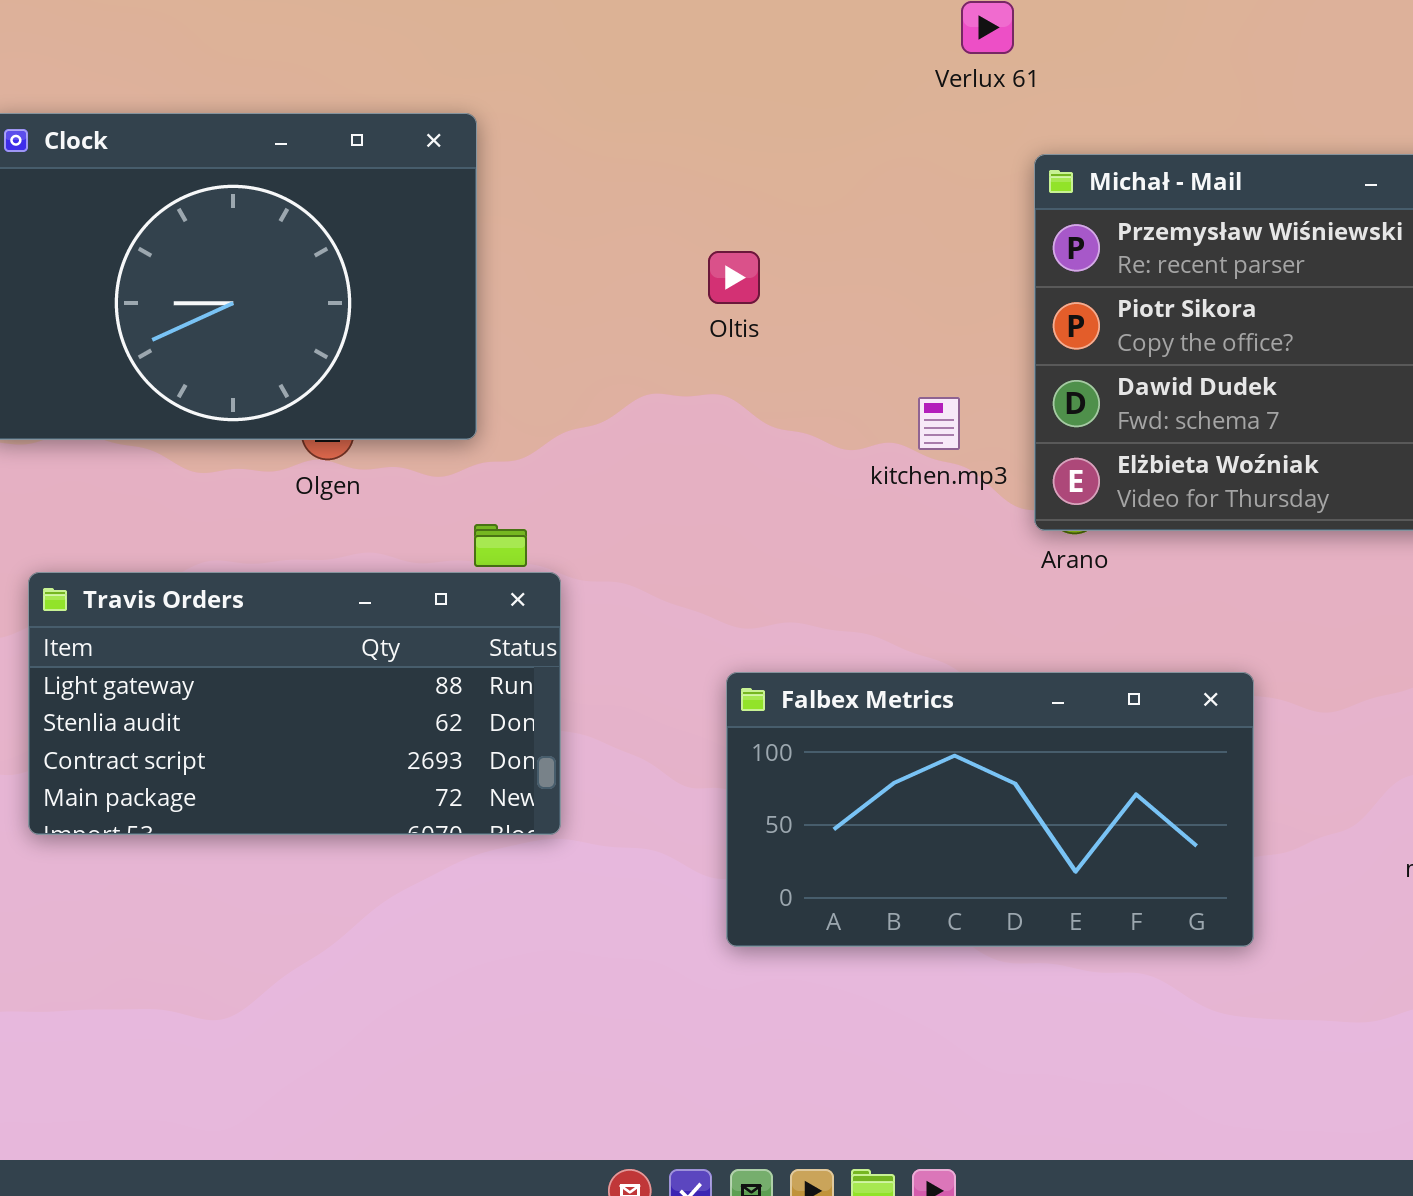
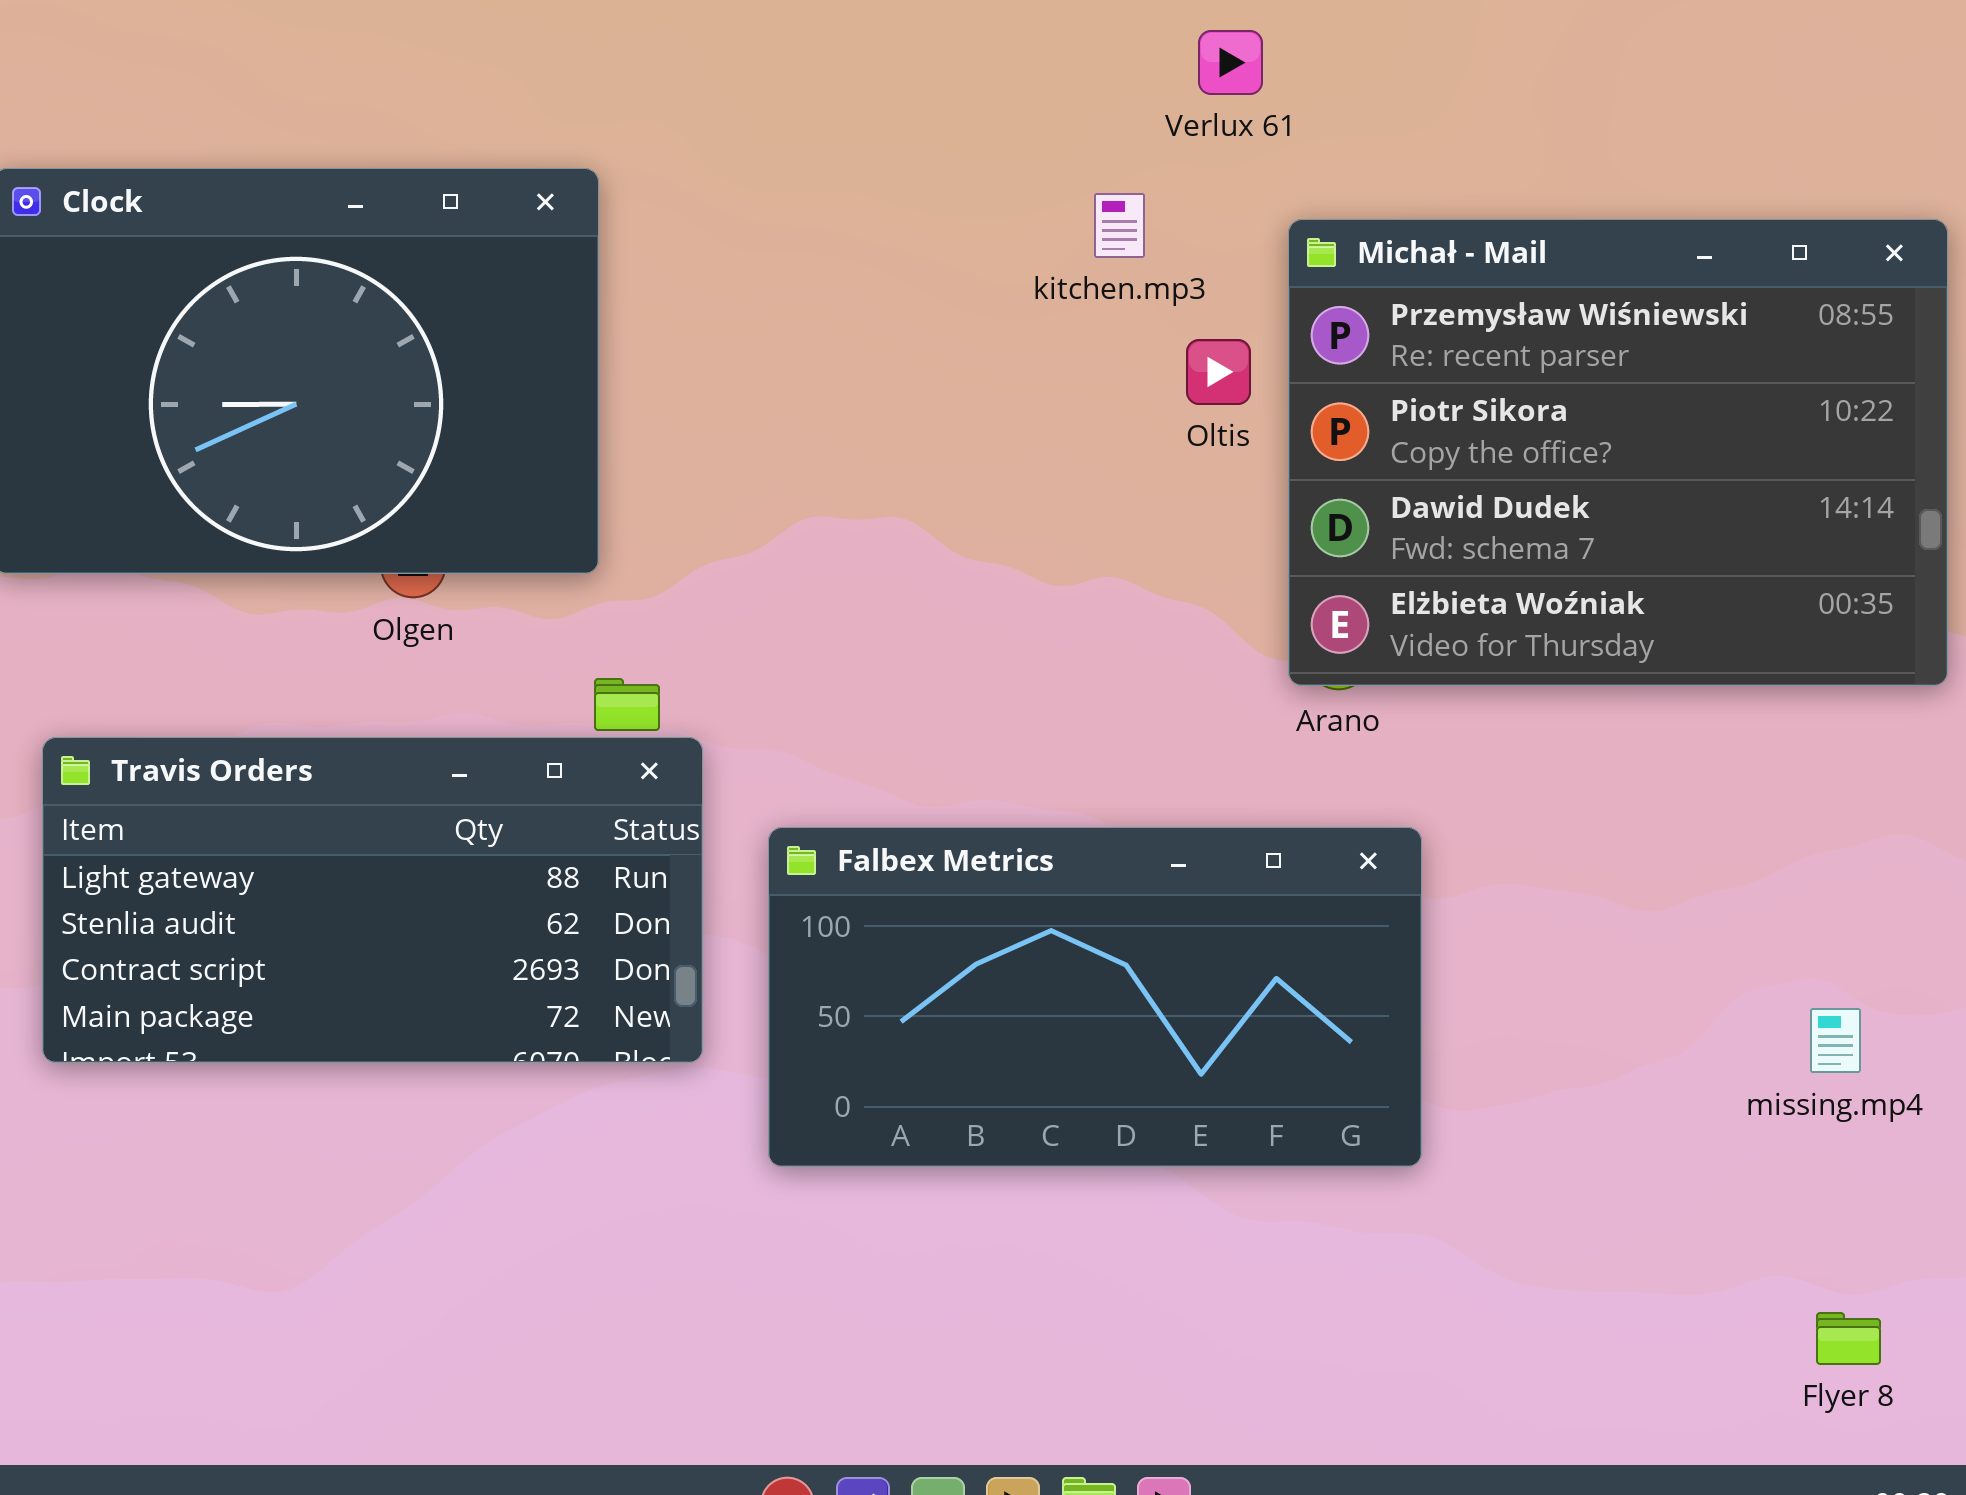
Oltis: [708,251,760,304] -> [1186,339,1251,405], moved
kitchen.mp3: [918,397,960,450] -> [1094,193,1145,258], moved
Falbex Metrics: [726,672,1254,947] -> [768,827,1422,1167], moved

